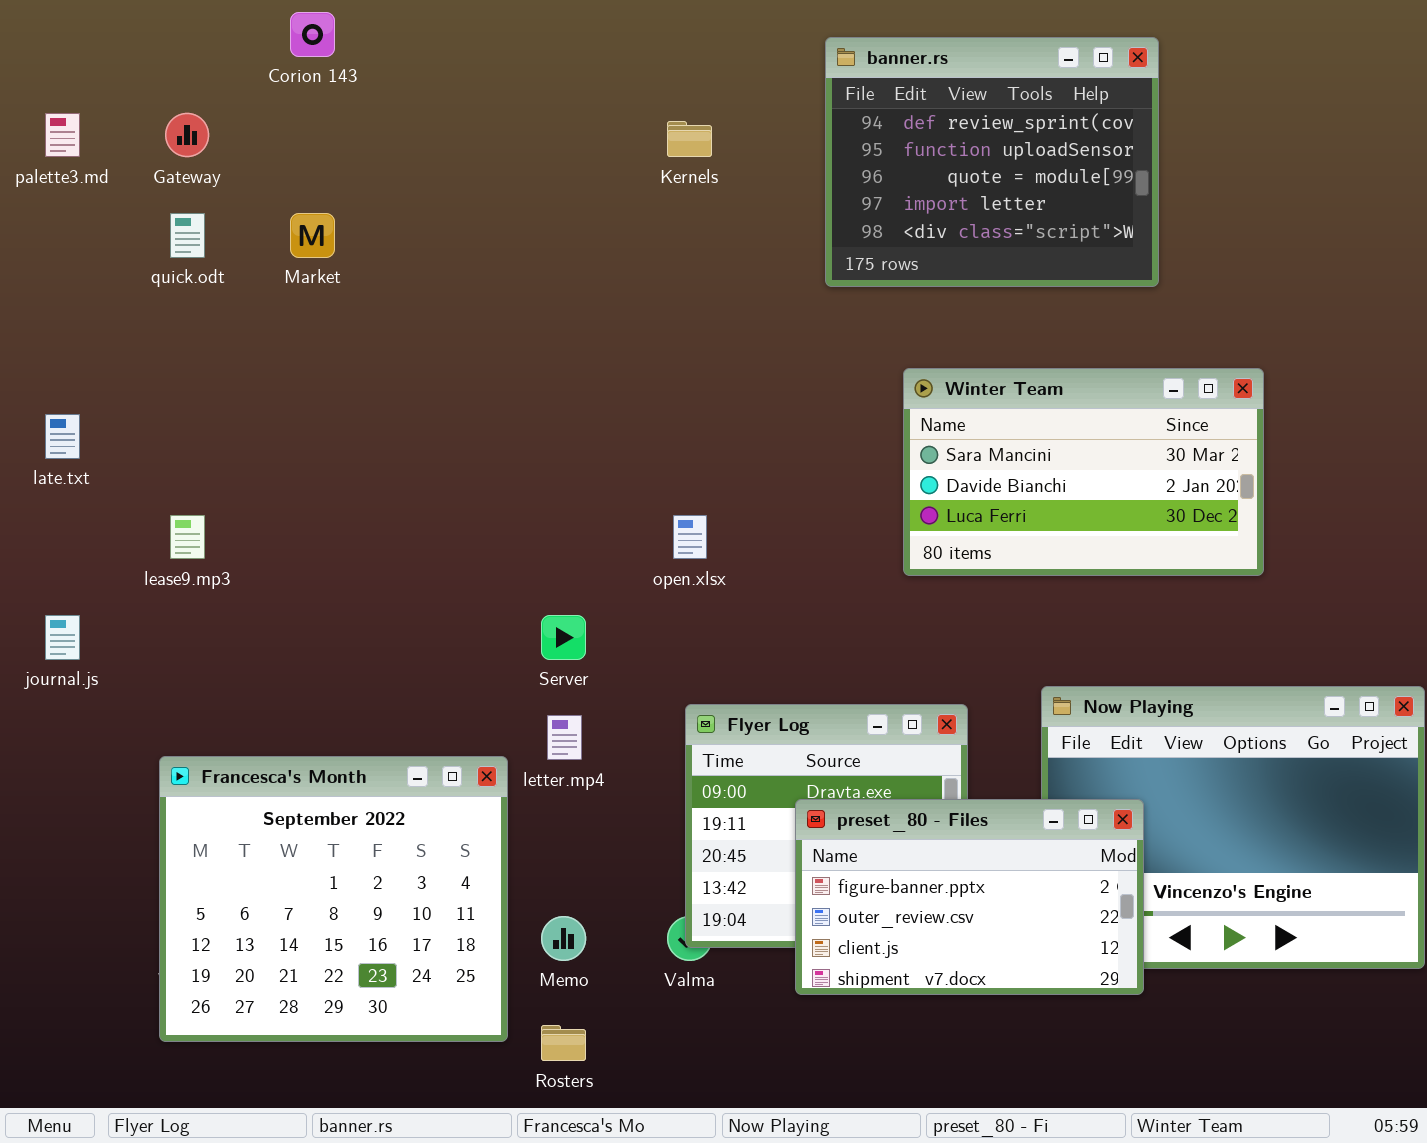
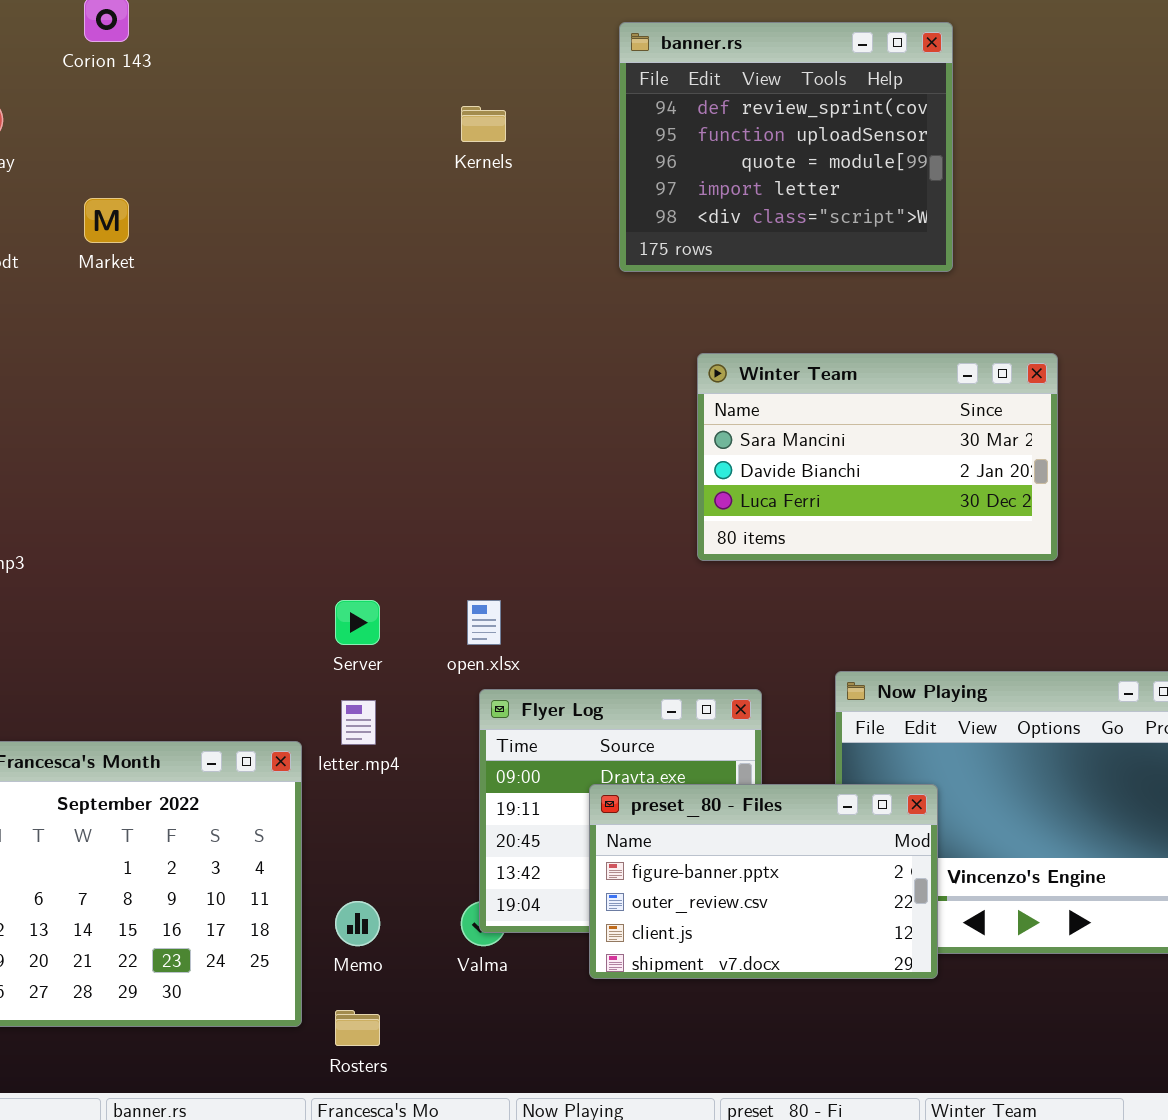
open.xlsx: [673,515,707,559] -> [467,600,501,645], moved

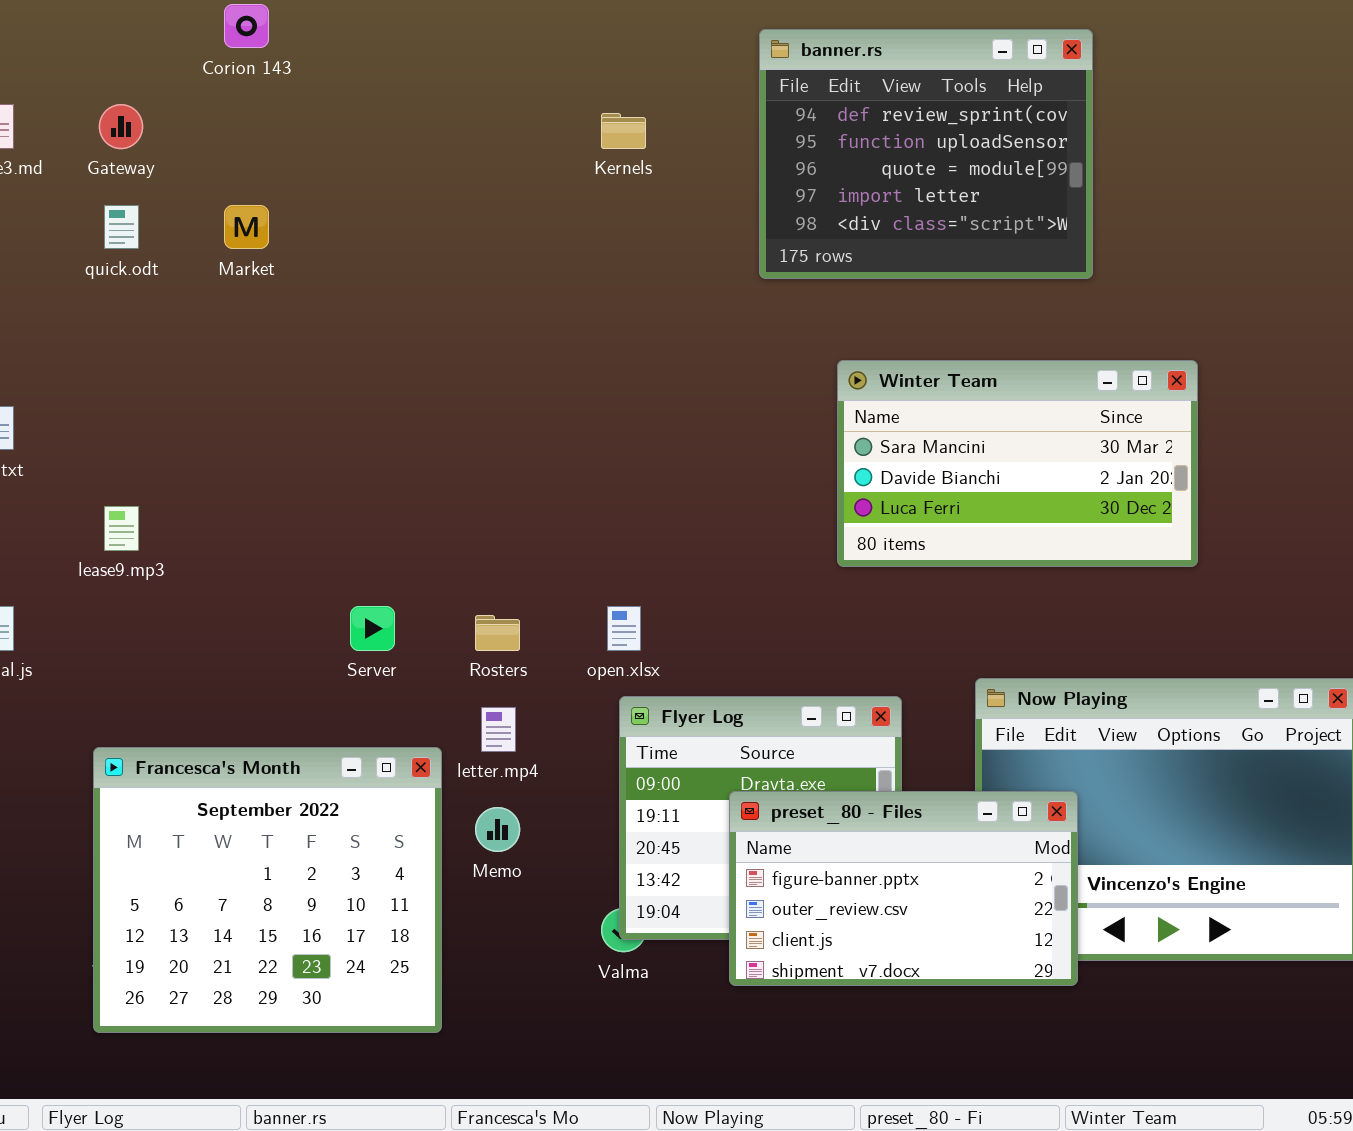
Server: [335,600,380,645] -> [350,606,395,651], moved
Memo: [335,901,380,946] -> [475,807,520,852], moved
Rosters: [335,1010,380,1046] -> [475,615,520,651], moved

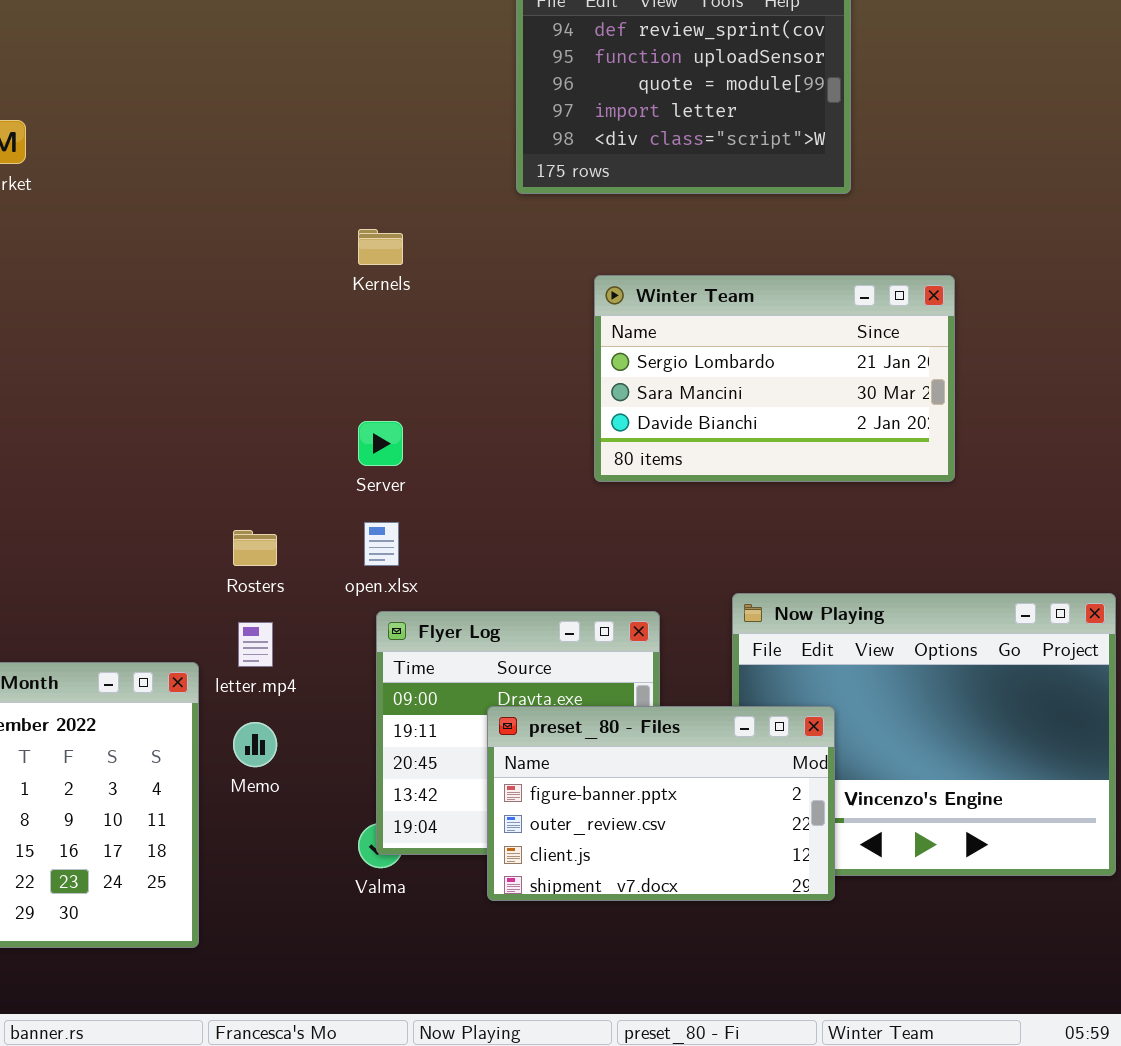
Kernels: [601,113,646,149] -> [358,229,403,265], moved
Winter Team: [837,360,1198,567] -> [594,275,955,482], scrolled up 1 row
Server: [350,606,395,651] -> [358,421,403,466], moved

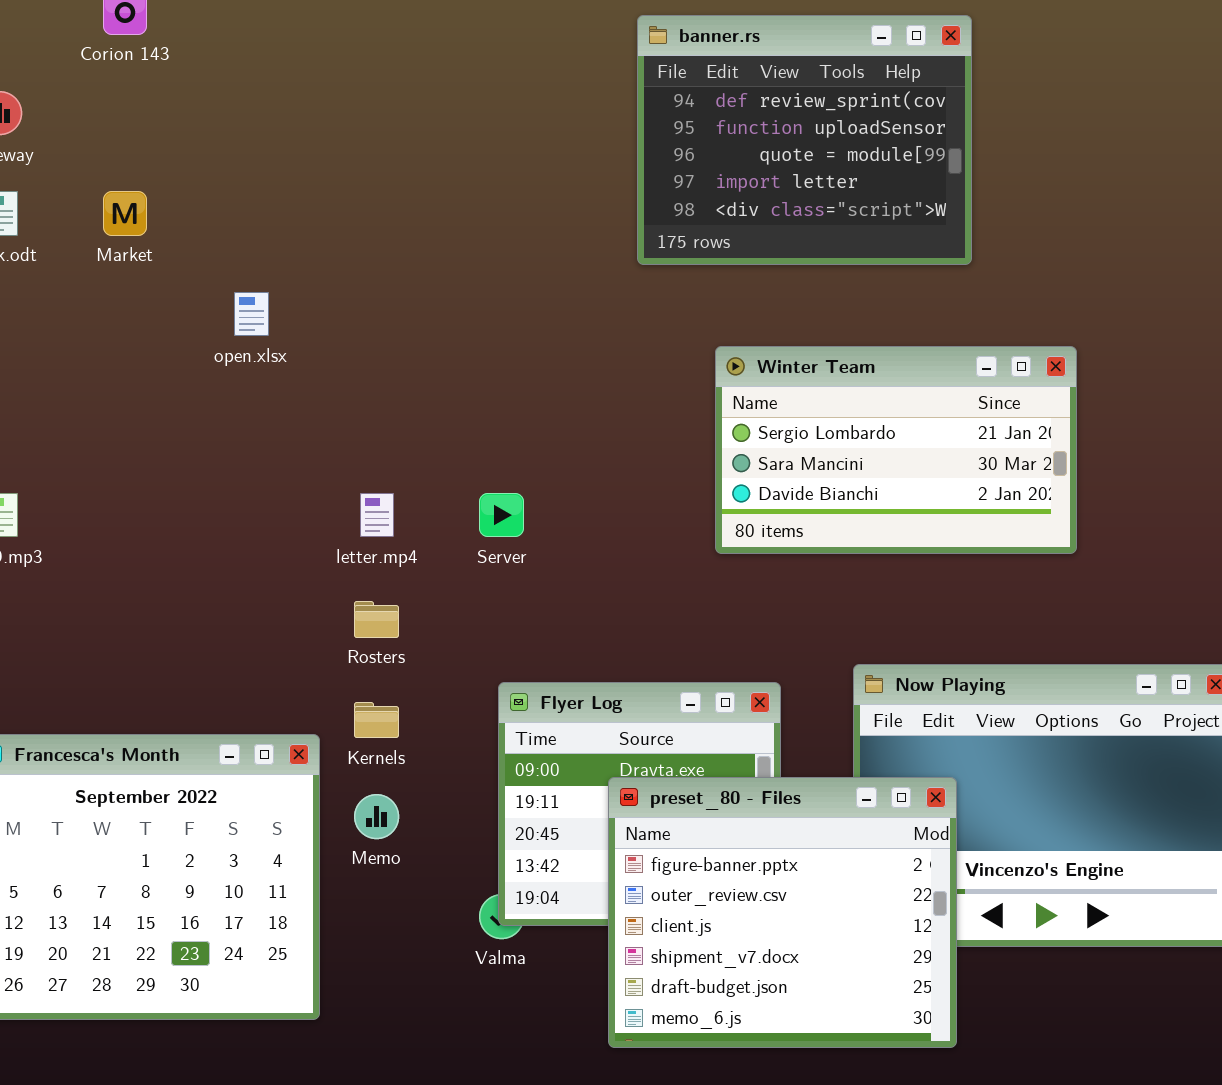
Kernels: [358,229,403,265] -> [354,702,399,738], moved
open.xlsx: [364,522,399,566] -> [234,292,269,336], moved
letter.mp4: [238,622,273,667] -> [360,493,394,537], moved
preset_80 - Files: [487,706,835,901] -> [608,777,957,1048], resized

